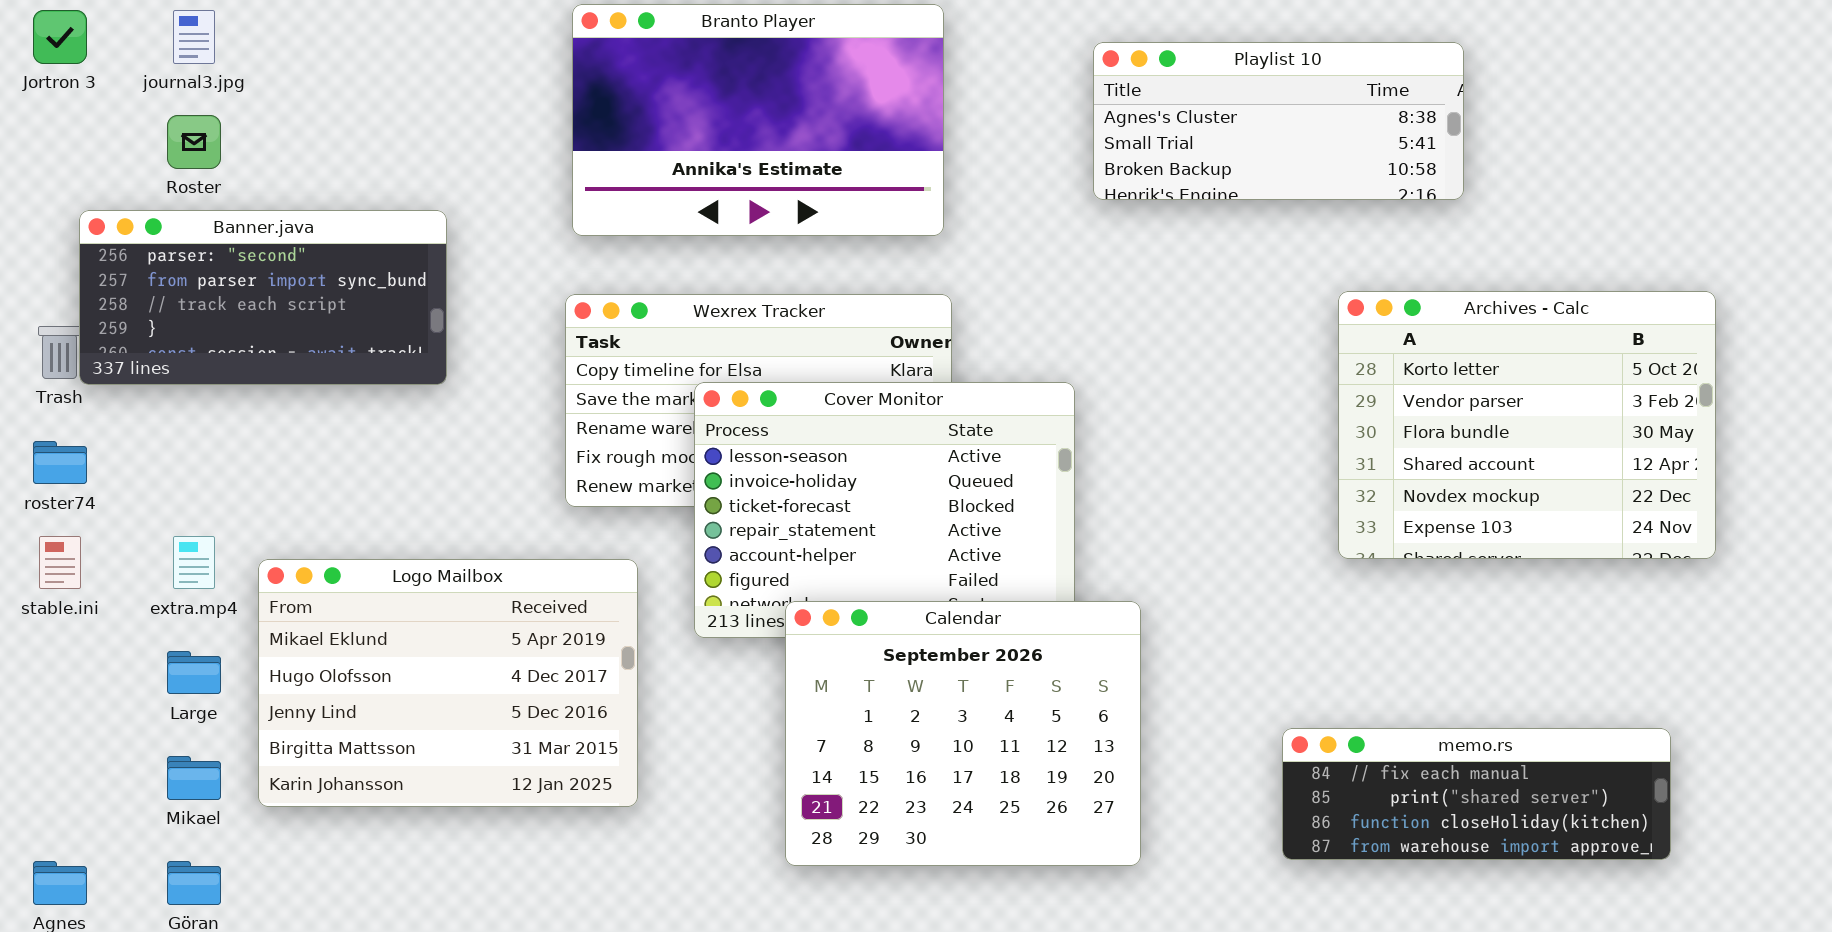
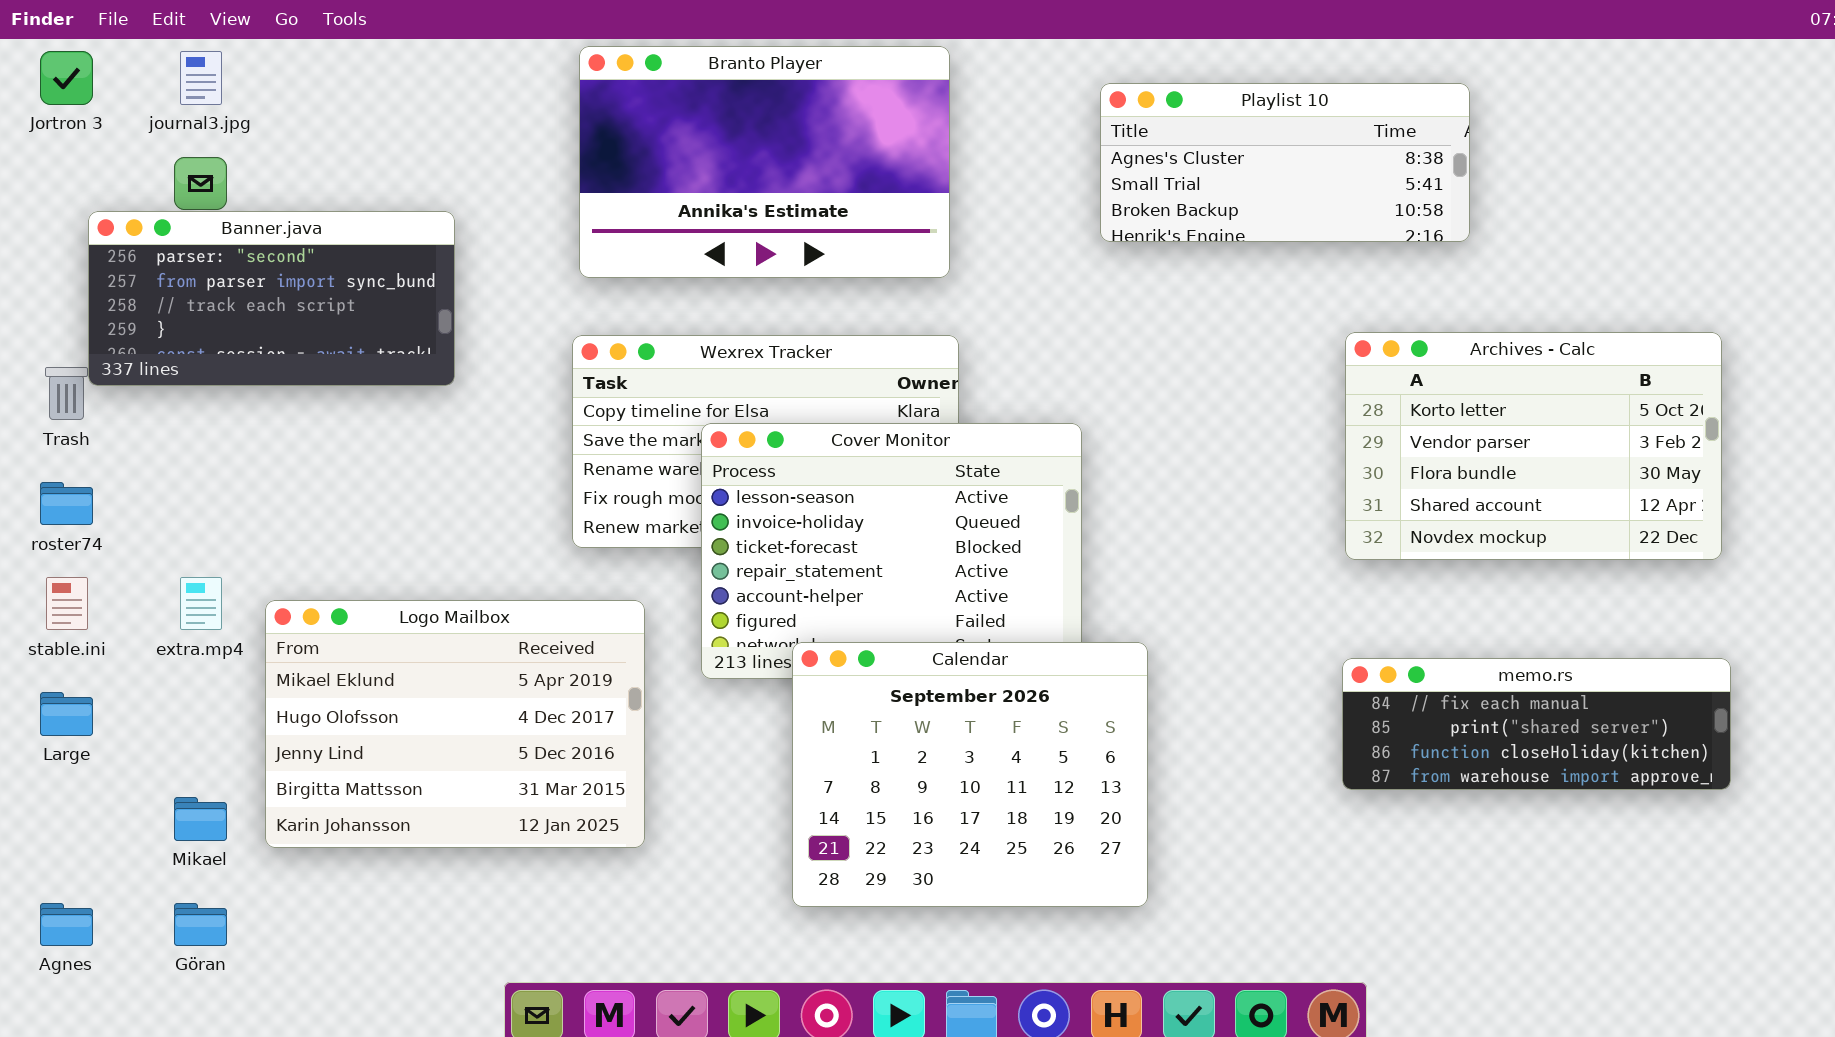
Banner.java: [79,210,447,385] -> [88,211,455,386], moved
Archives - Calc: [1338,291,1716,559] -> [1345,332,1722,560], resized
Large: [167,651,221,694] -> [40,692,93,736], moved
memo.rs: [1282,728,1671,860] -> [1342,658,1731,790], moved

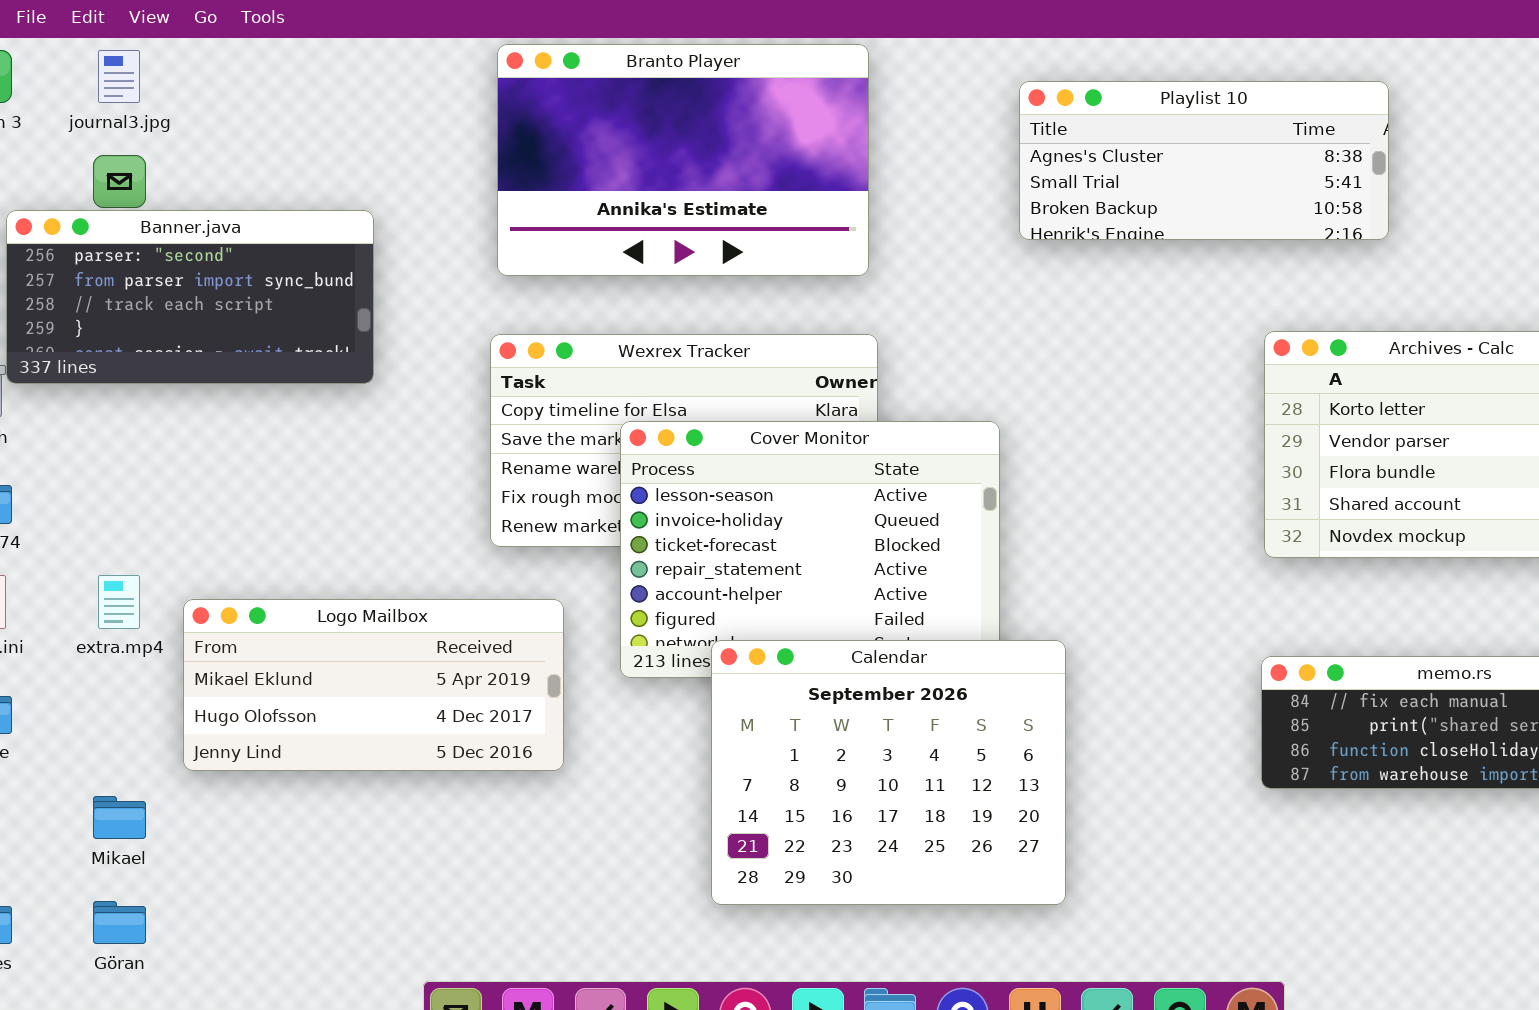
Logo Mailbox: [265,600,645,848] -> [183,599,564,771], resized

